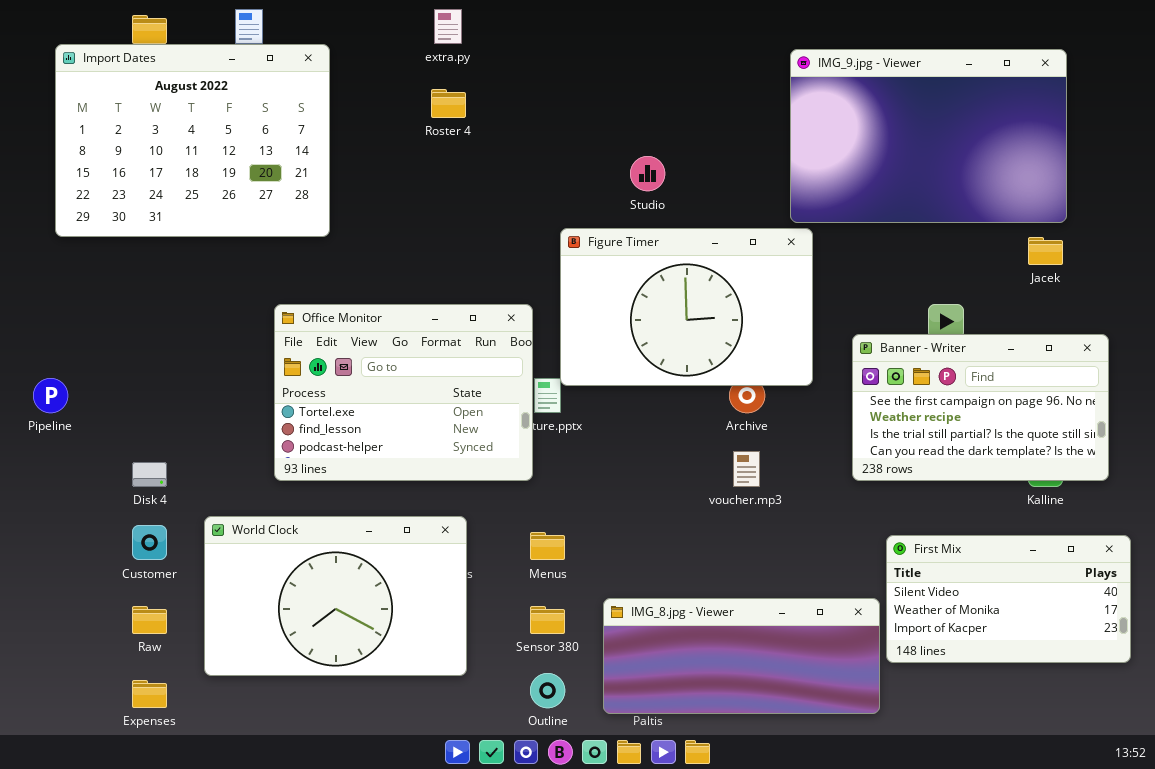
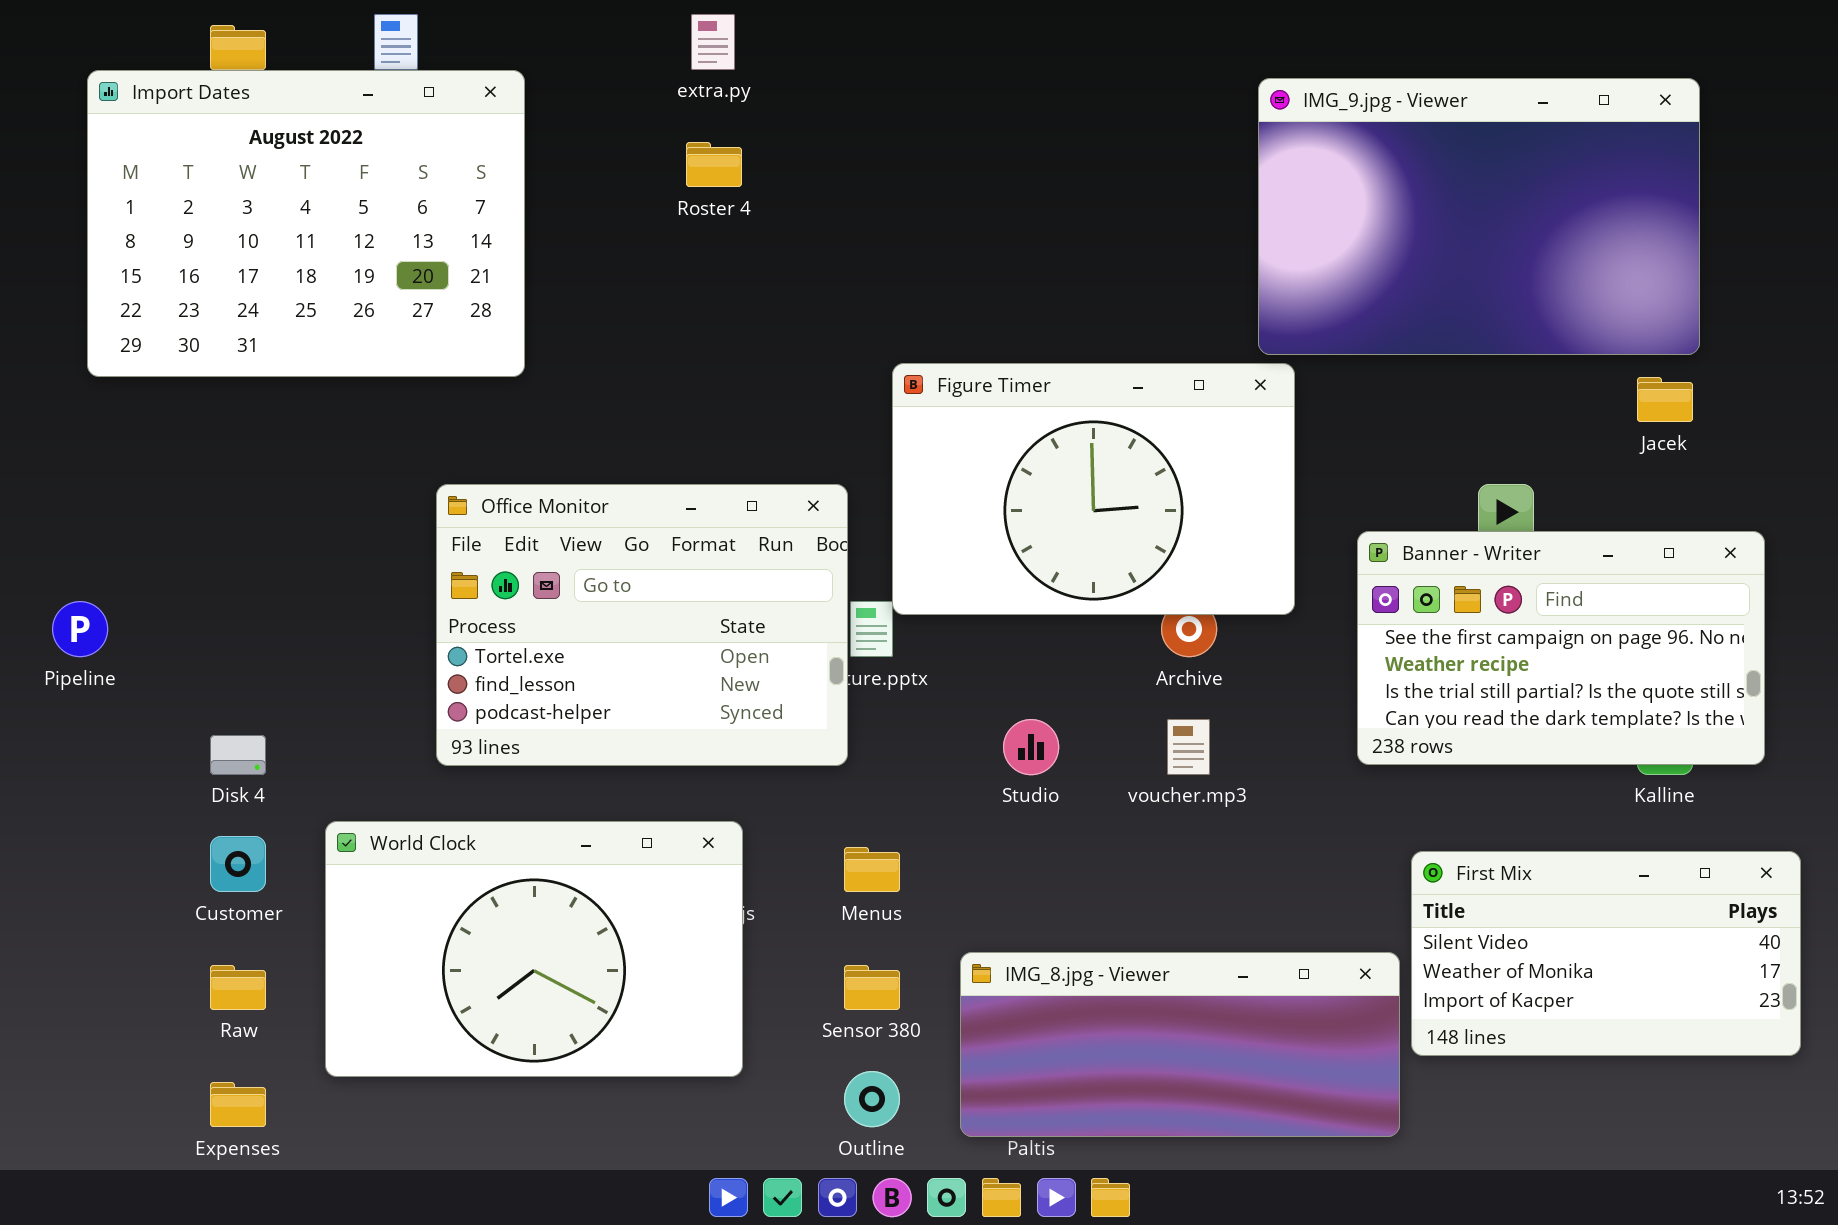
Studio: [630,156,665,191] -> [1003,719,1059,775], moved

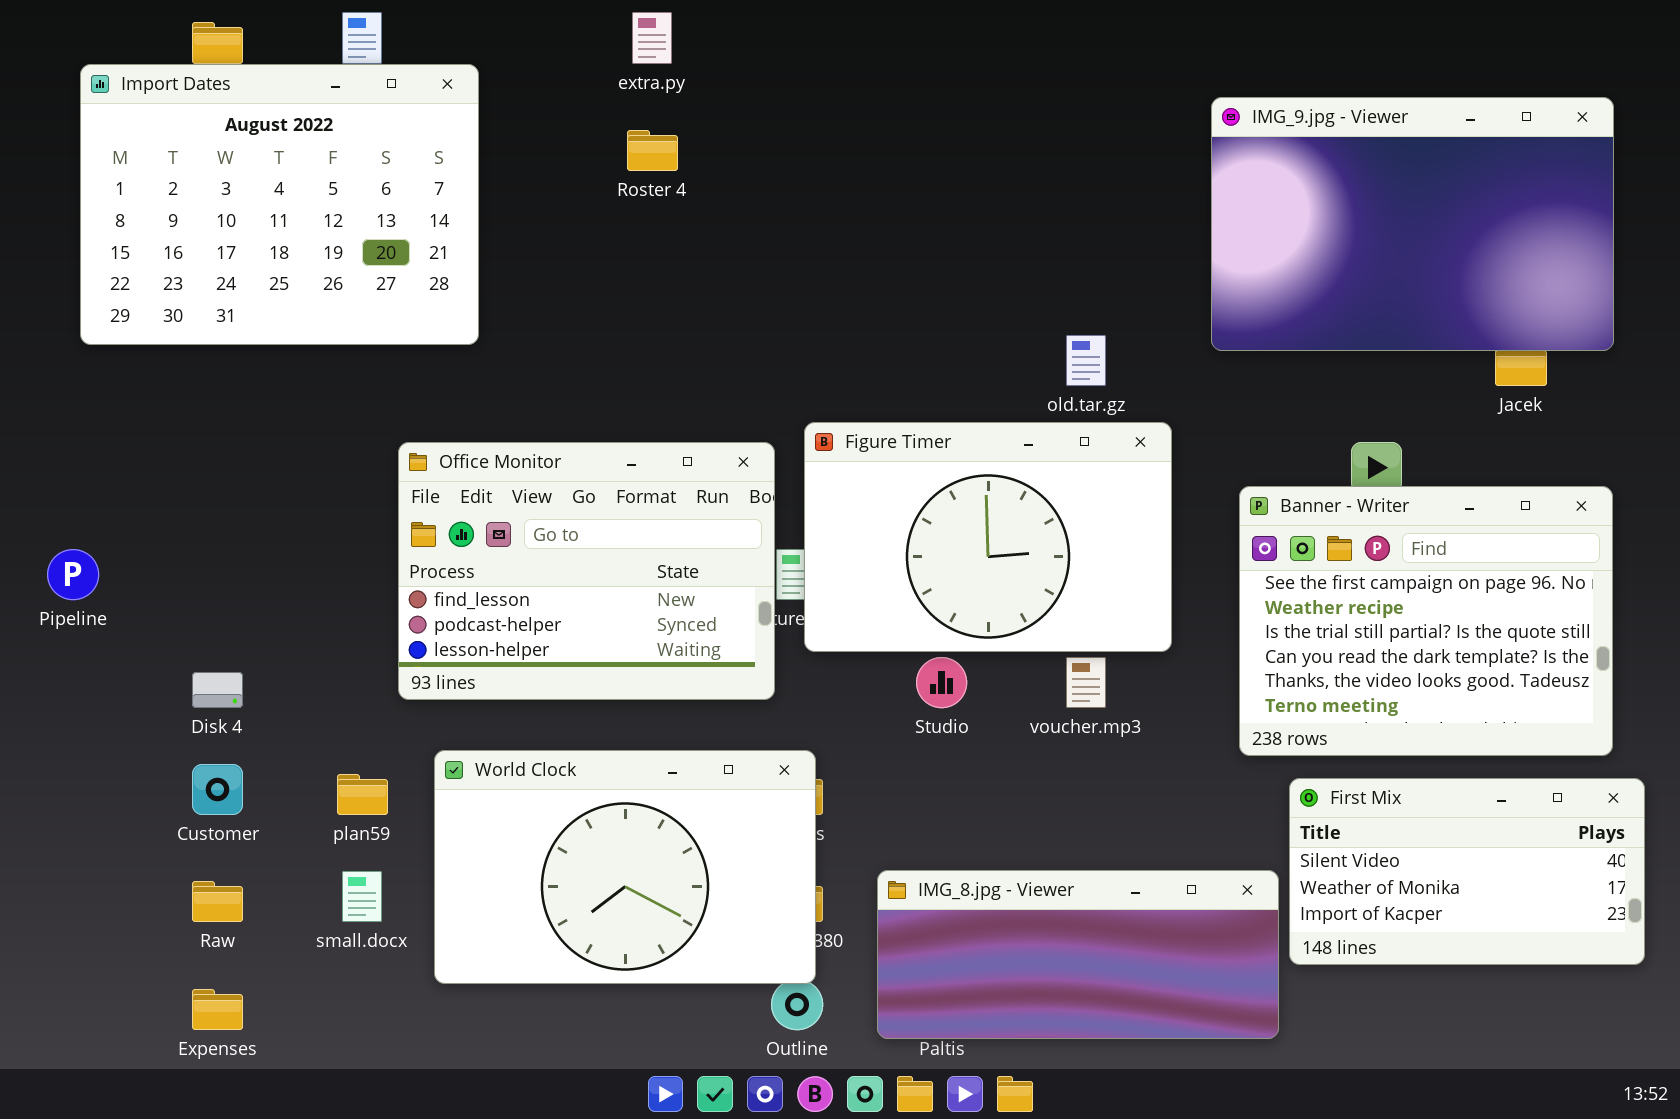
IMG_9.jpg - Viewer: [1258,78,1700,355] -> [1211,97,1614,351], moved
Figure Timer: [892,363,1295,615] -> [804,422,1172,652], moved
Office Monitor: [436,484,848,766] -> [398,442,775,700], scrolled down 1 row
Banner - Writer: [1357,531,1765,765] -> [1239,486,1613,756], resized
World Clock: [325,821,743,1077] -> [434,750,816,984], moved

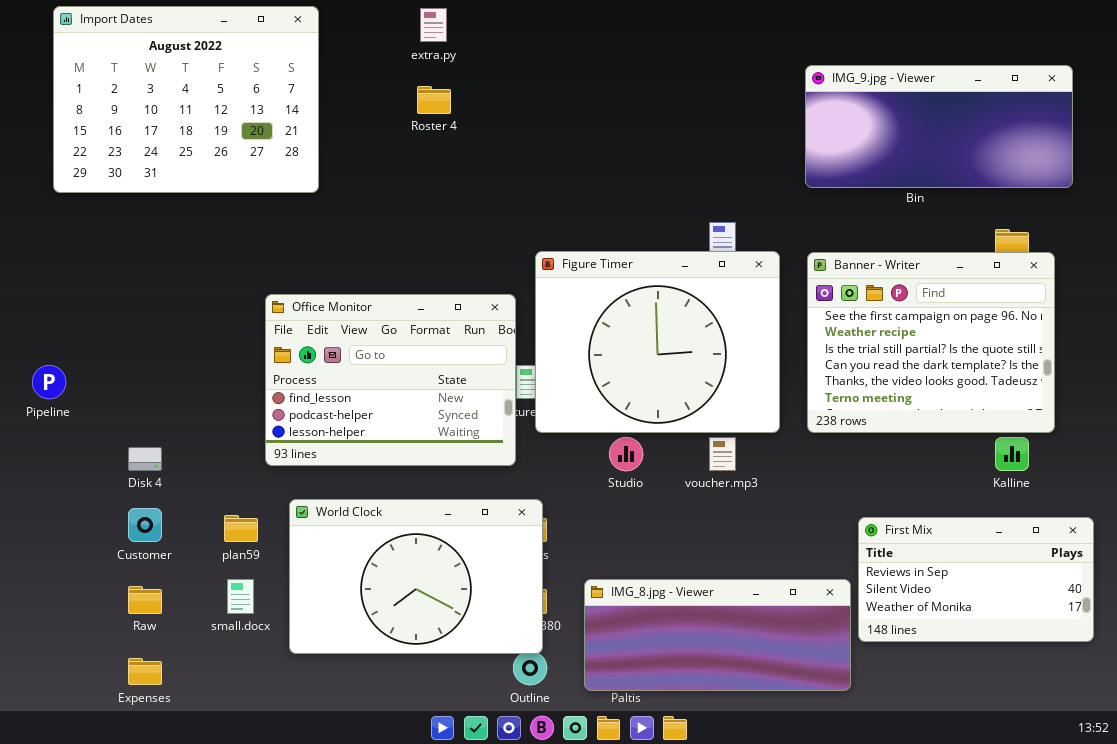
Import Dates: [80,64,479,345] -> [53,6,319,193], moved
IMG_9.jpg - Viewer: [1211,97,1614,351] -> [805,65,1073,188], resized
Figure Timer: [804,422,1172,652] -> [535,251,780,433], resized
Banner - Writer: [1239,486,1613,756] -> [807,252,1055,433], moved
First Mix: [1289,778,1645,965] -> [858,517,1094,642], scrolled up 1 row

